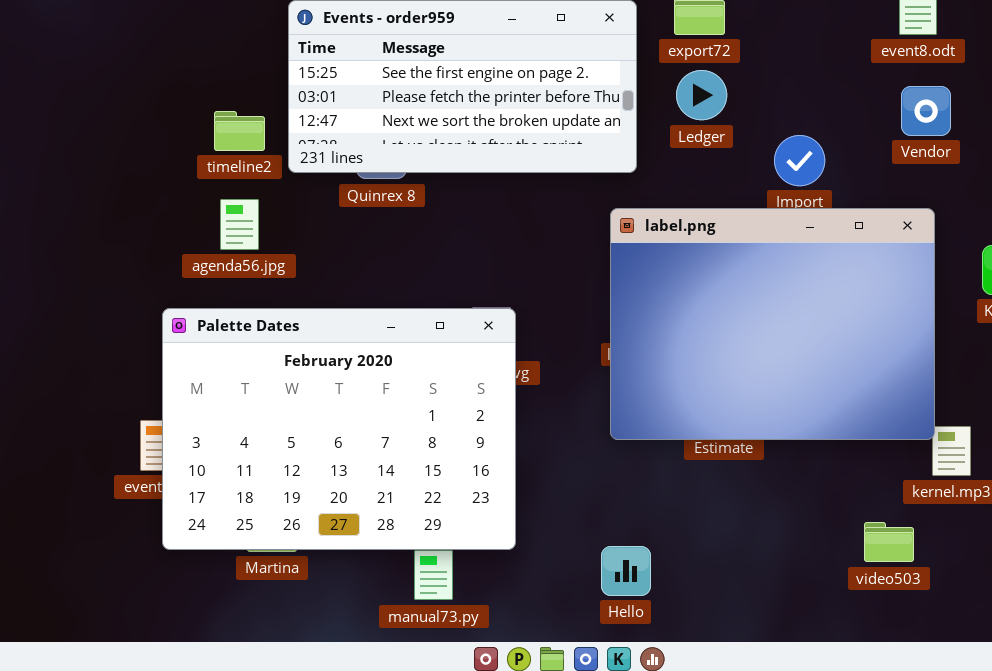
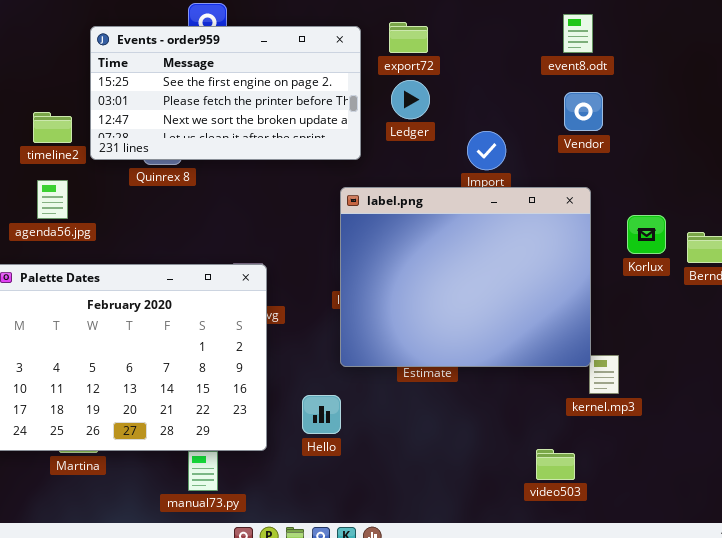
video503: [864,522,914,562] -> [536,449,575,480], moved
Hello: [601,546,651,596] -> [302,395,341,434], moved

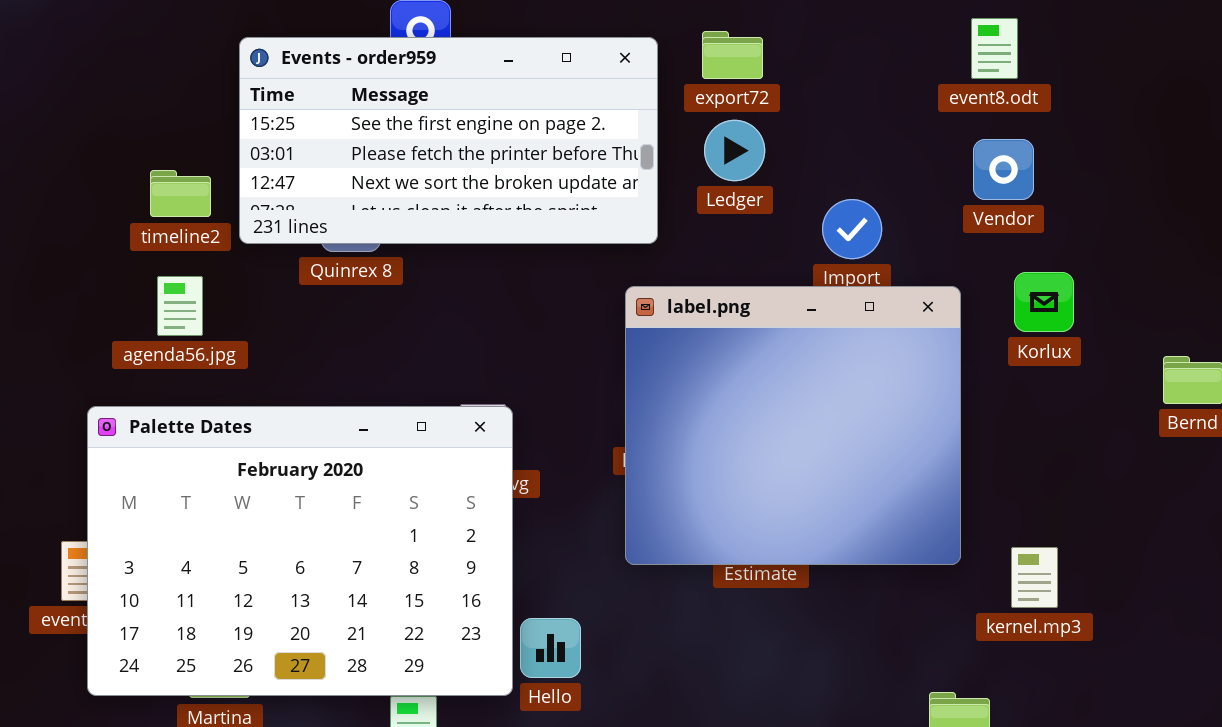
label.png: [340,187,591,367] -> [625,286,961,565], resized
Korlux: [627,215,666,254] -> [1014,272,1074,332], moved
Hello: [302,395,341,434] -> [520,618,581,678], moved

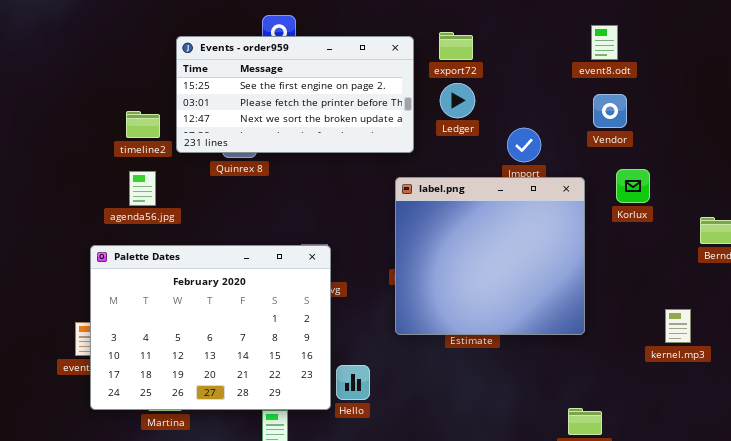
kernel.mp3: [1011,547,1058,608] -> [665,309,691,343], moved

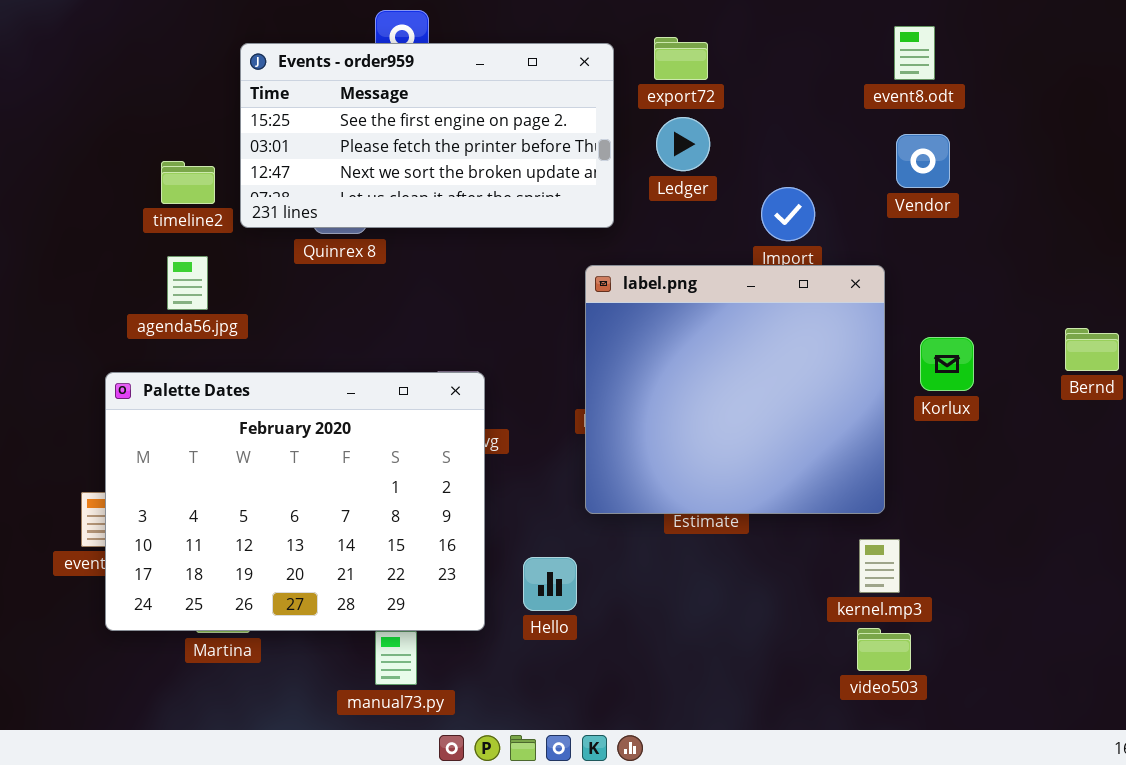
Korlux: [616,169,650,203] -> [920,337,974,391], moved
kernel.mp3: [665,309,691,343] -> [859,539,900,593], moved
Hello: [336,365,370,400] -> [523,557,577,611], moved

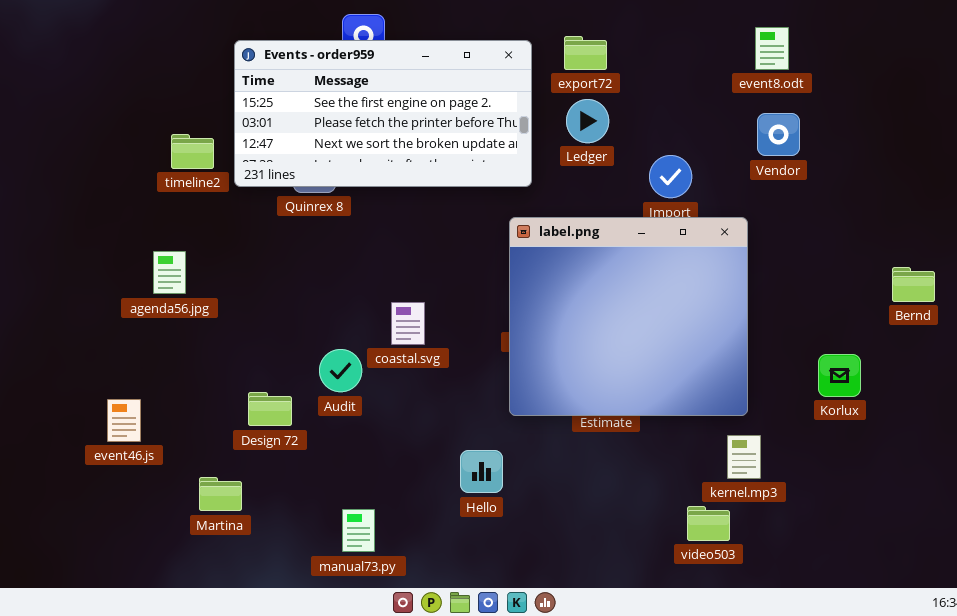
agenda56.jpg: [167,256,208,310] -> [153,251,186,294], moved
Korlux: [920,337,974,391] -> [818,354,861,397], moved
Palette Dates: [105,372,485,631] -> none, closed
video503: [857,628,911,671] -> [687,506,730,541], moved

